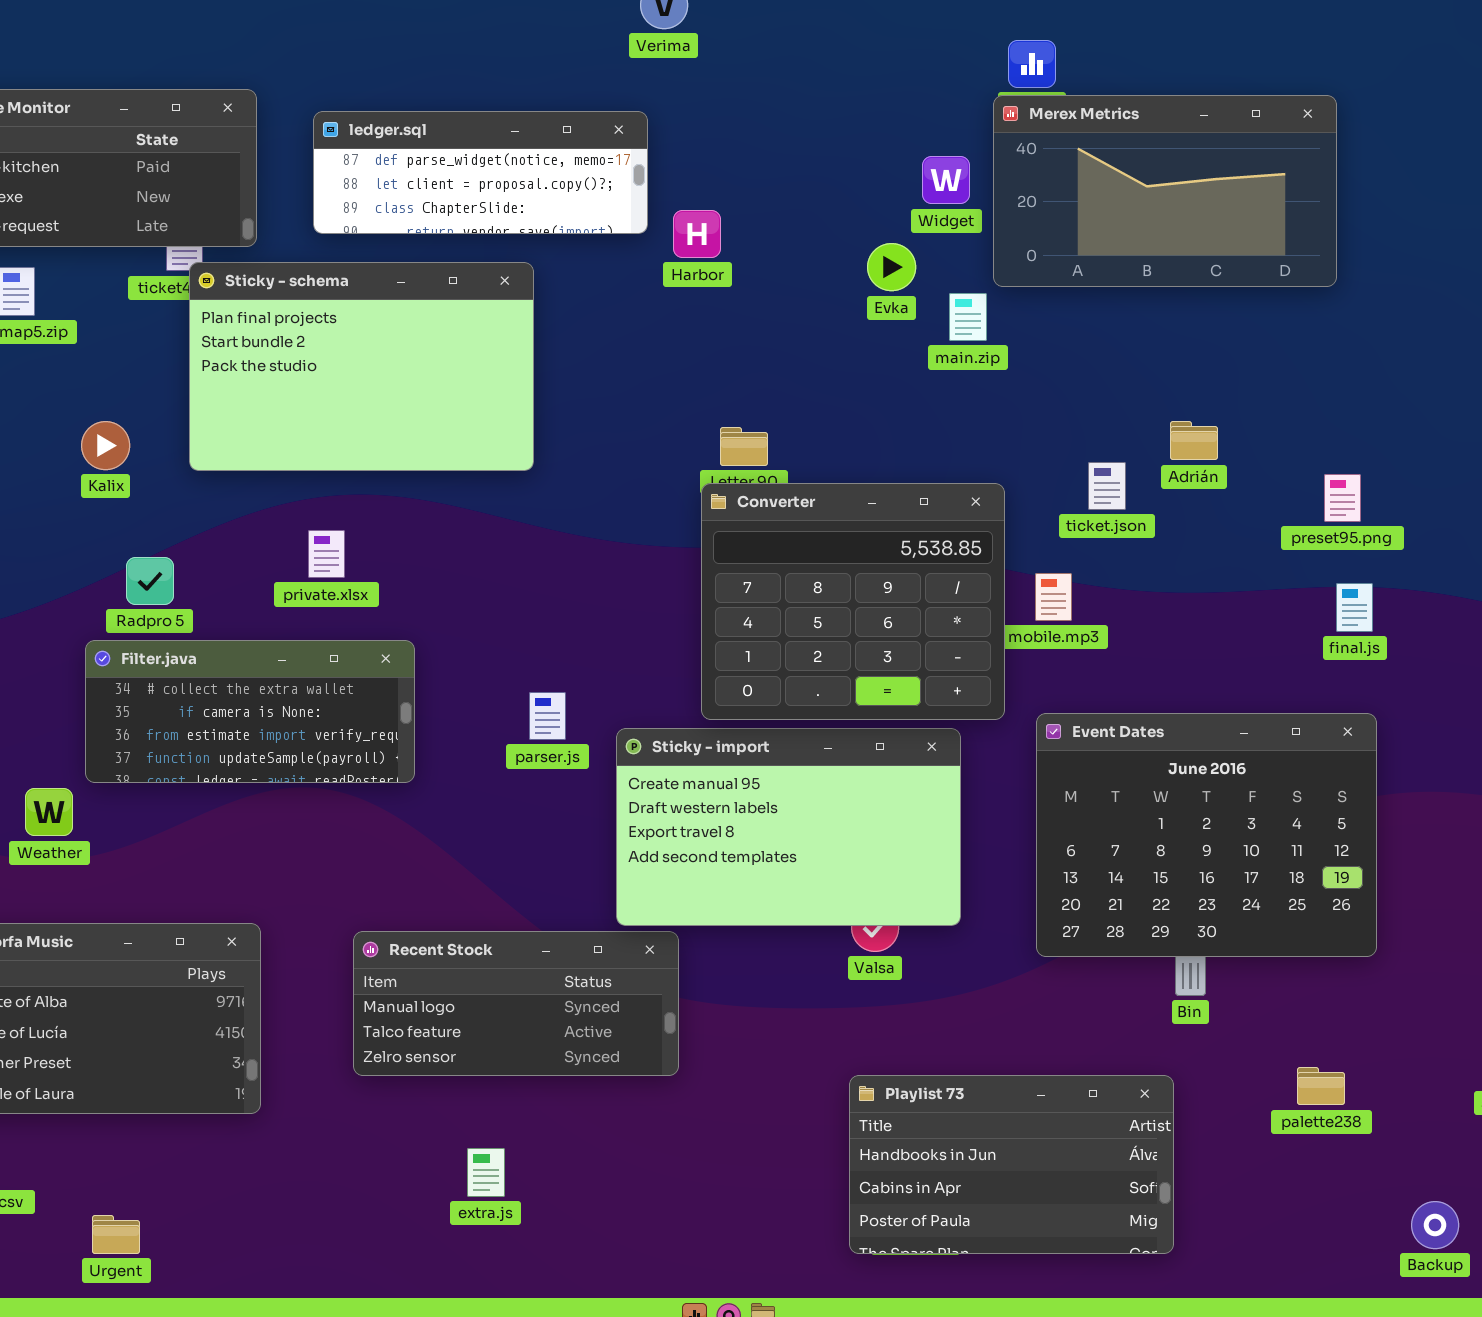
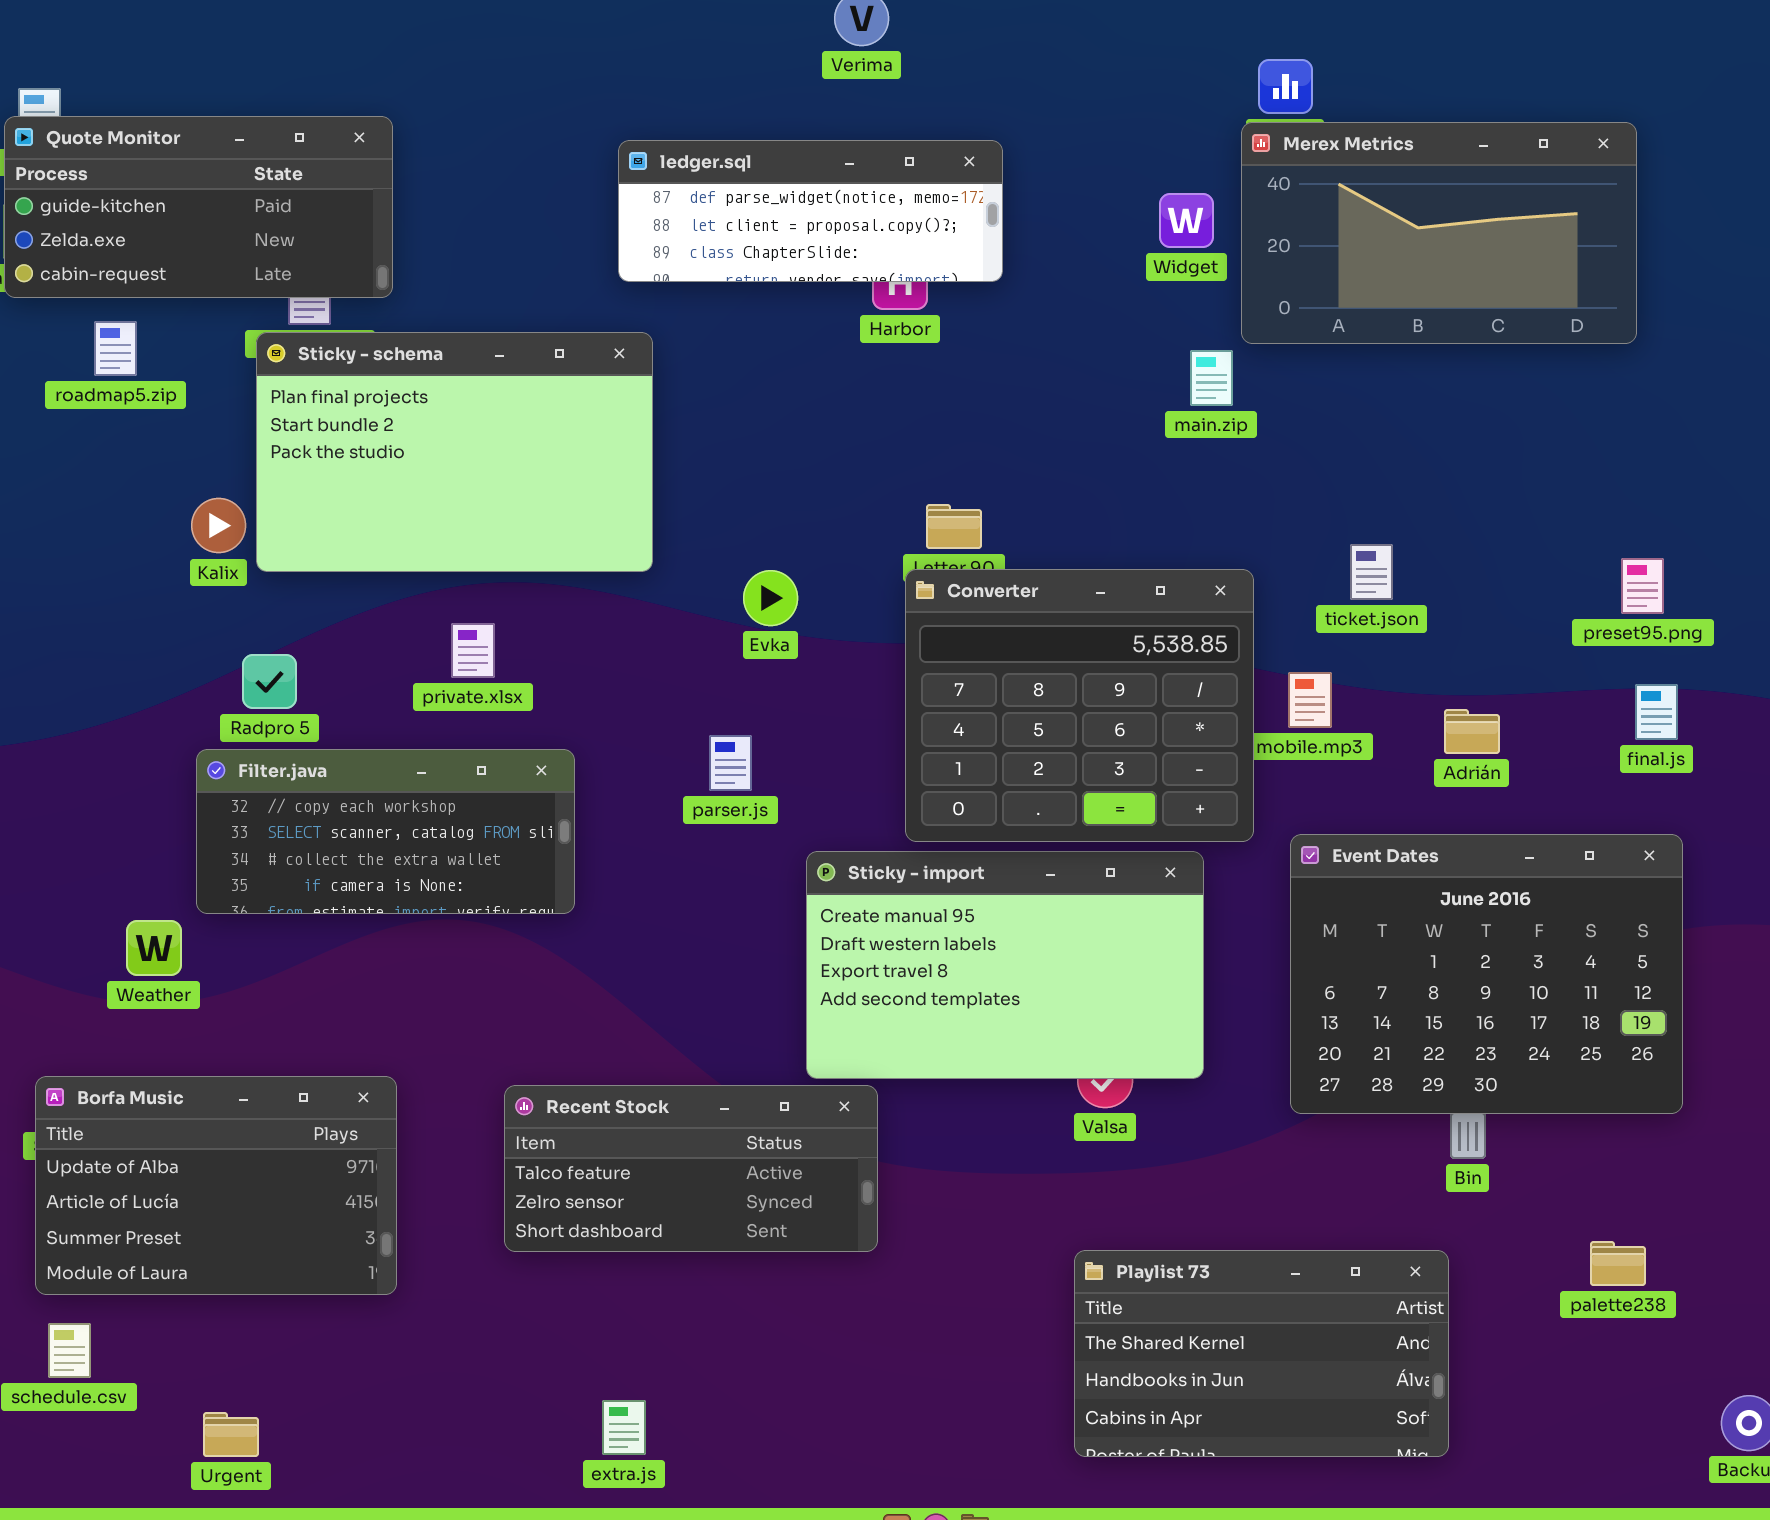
ledger.sql: [313,111,648,234] -> [618,140,1003,282], moved
Evka: [867,243,916,291] -> [743,570,798,626], moved
Sticky - schema: [189,262,534,471] -> [256,332,653,572], moved
Adrián: [1170,421,1218,460] -> [1444,709,1500,754], moved
Filter.java: [85,640,415,783] -> [196,749,575,914], scrolled up 2 rows
parser.js: [529,692,566,740] -> [709,735,752,791], moved
Recent Stock: [353,931,679,1076] -> [504,1085,878,1252], scrolled down 1 row
Playlist 73: [849,1075,1174,1254] -> [1074,1250,1449,1457], scrolled up 1 row
extra.js: [467,1148,505,1197] -> [602,1400,646,1455], moved

